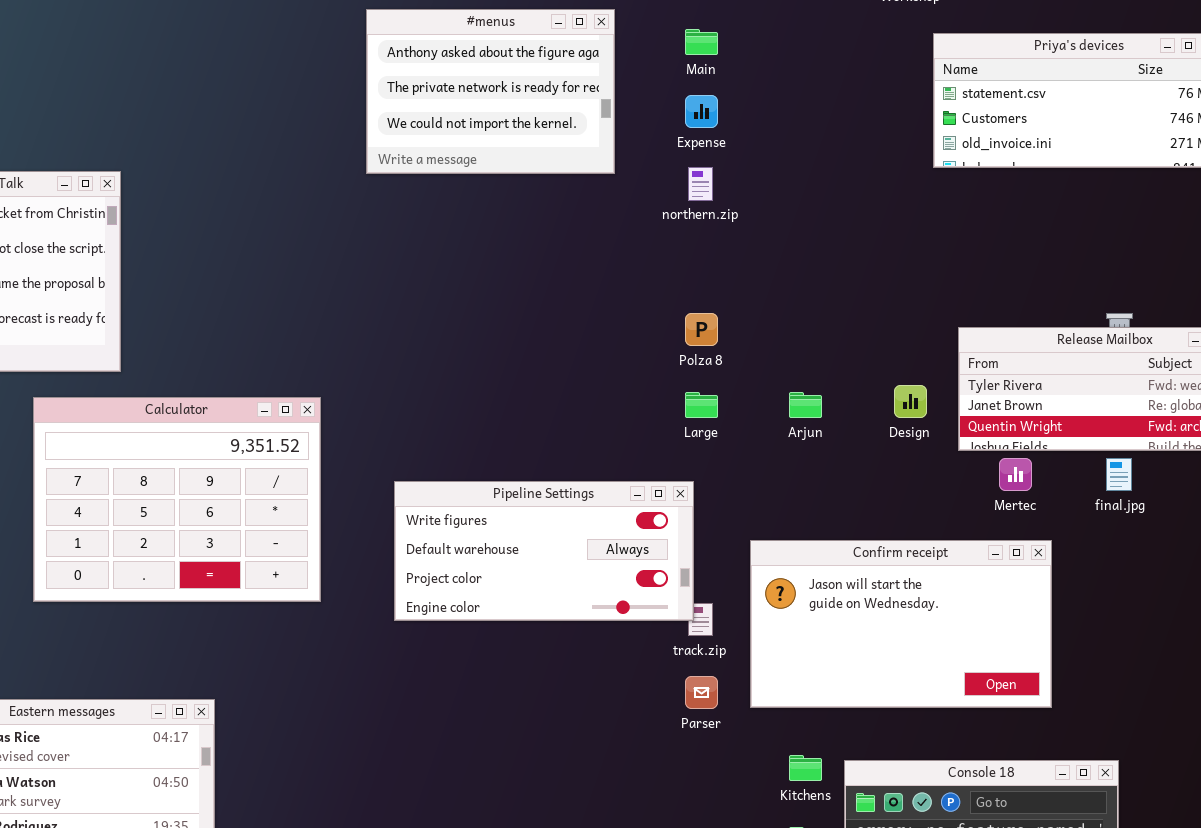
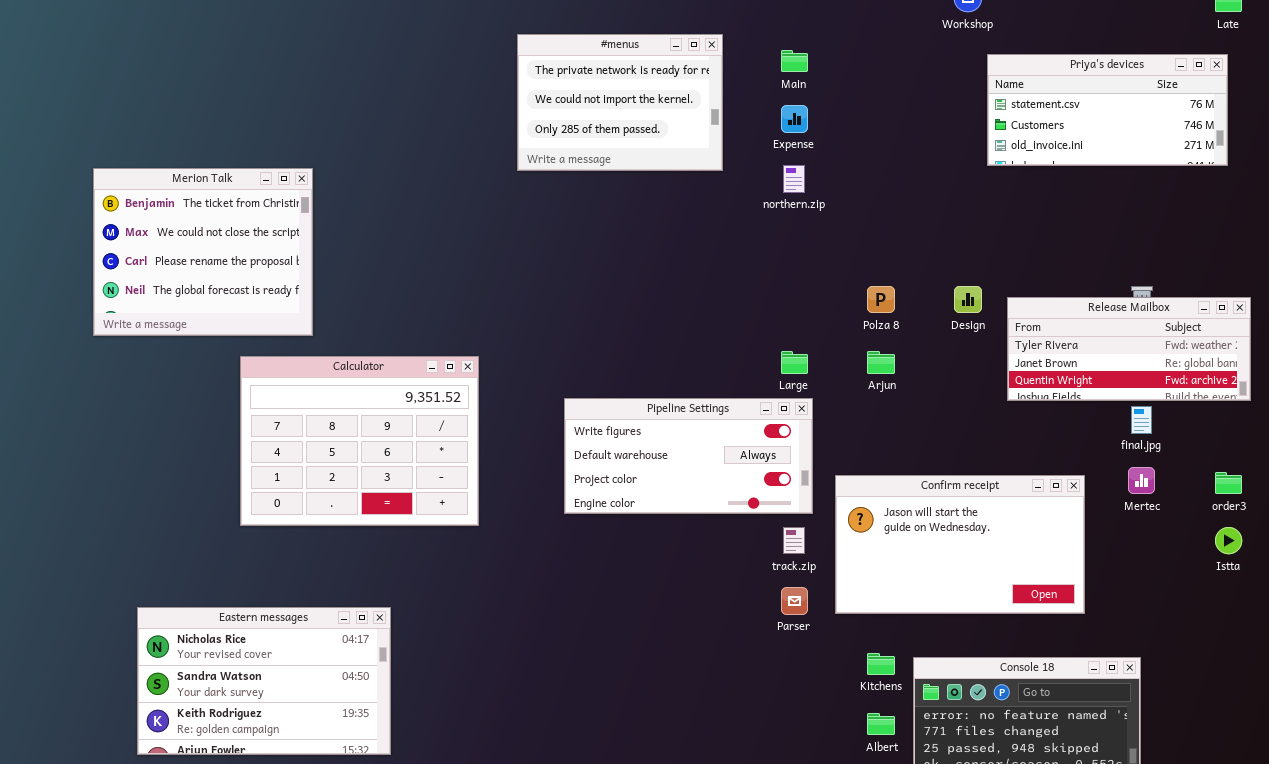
#menus: [366,9,615,174] -> [517,34,723,171], scrolled down 1 row
Polza 8: [685,313,718,346] -> [867,286,895,313], moved
Design: [894,385,927,418] -> [954,286,982,313], moved
Mertec: [999,458,1032,491] -> [1128,467,1155,494], moved
Pipeline Settings: [394,481,694,621] -> [564,398,813,514], moved

